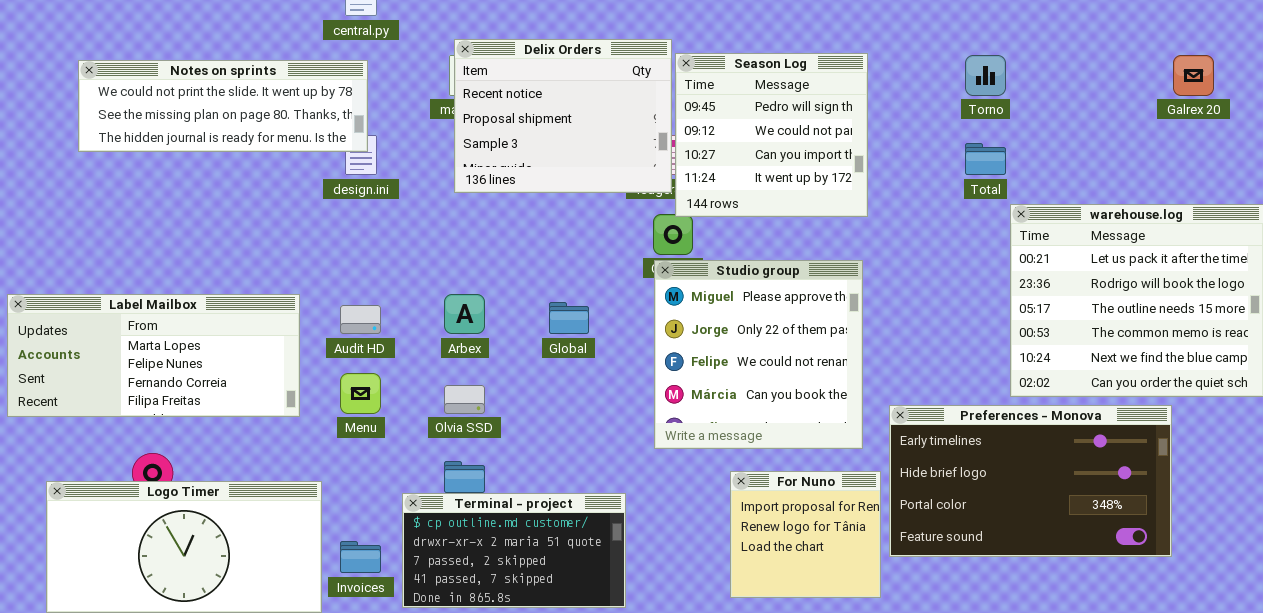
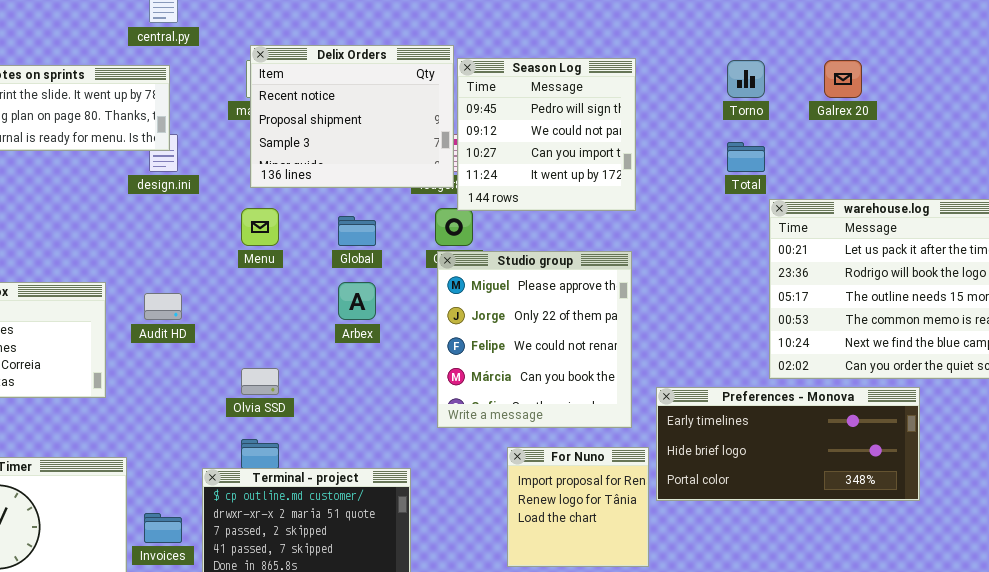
Galrex 20: [1173,55,1214,96] -> [824,60,862,98], moved
Arbex: [444,294,485,334] -> [338,282,376,320], moved
Global: [549,302,589,334] -> [338,216,376,246], moved
Menu: [340,373,381,414] -> [241,208,279,246], moved
Preferences - Monova: [889,405,1172,557] -> [656,387,920,501], resized

